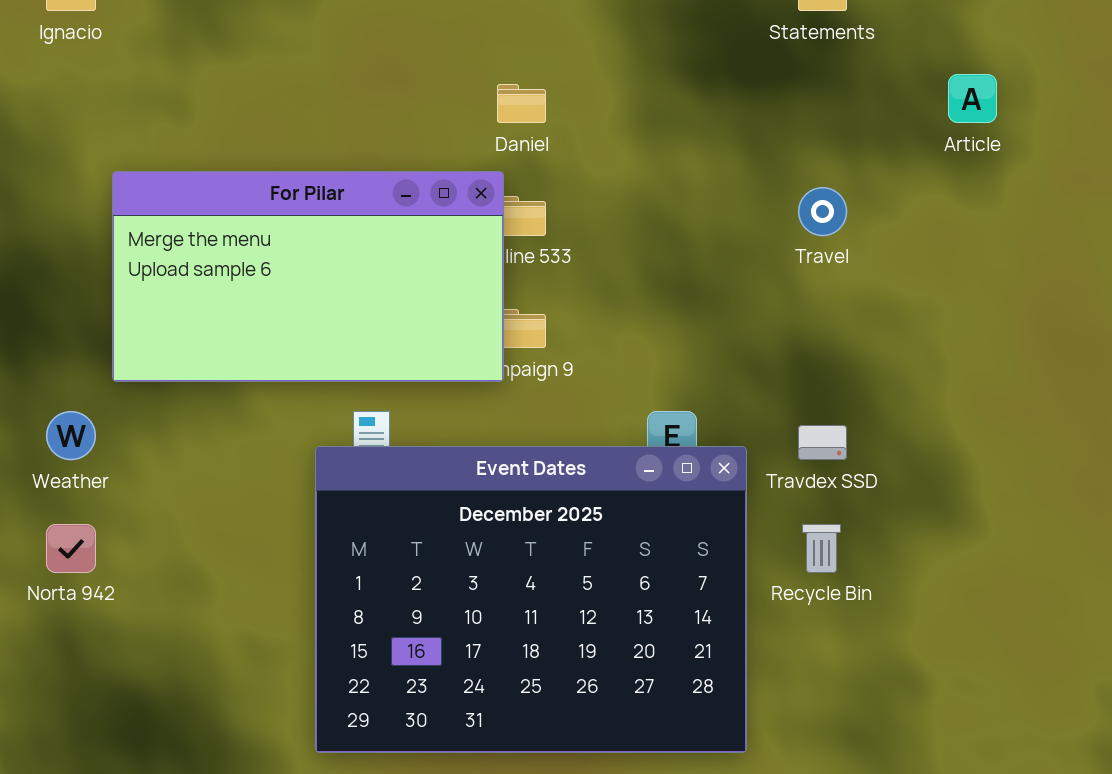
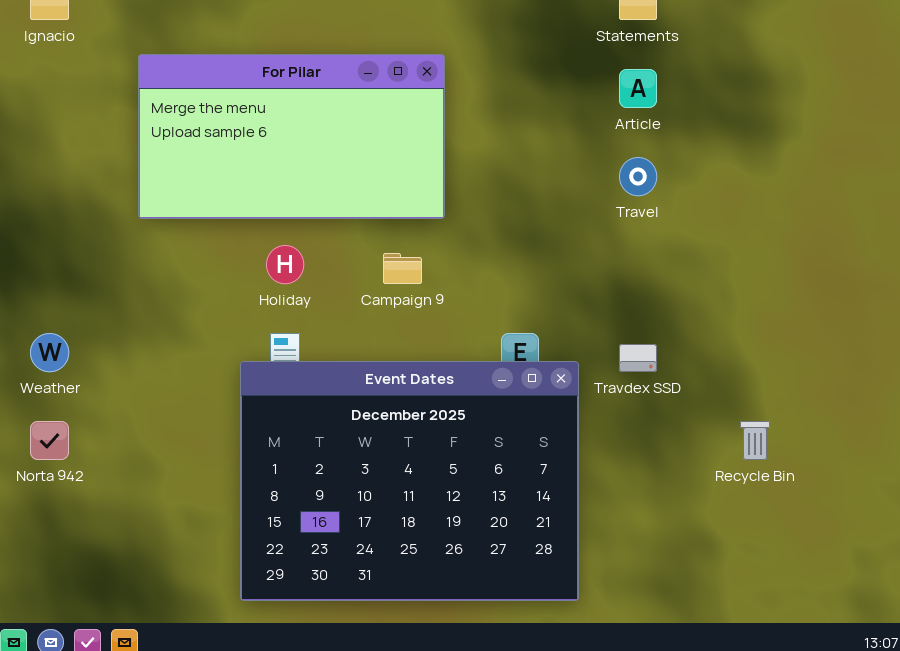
Article: [948,74,997,123] -> [619,69,657,108], moved
For Pilar: [112,171,504,382] -> [138,54,445,219], moved
Recycle Bin: [802,524,841,573] -> [740,421,770,460], moved

